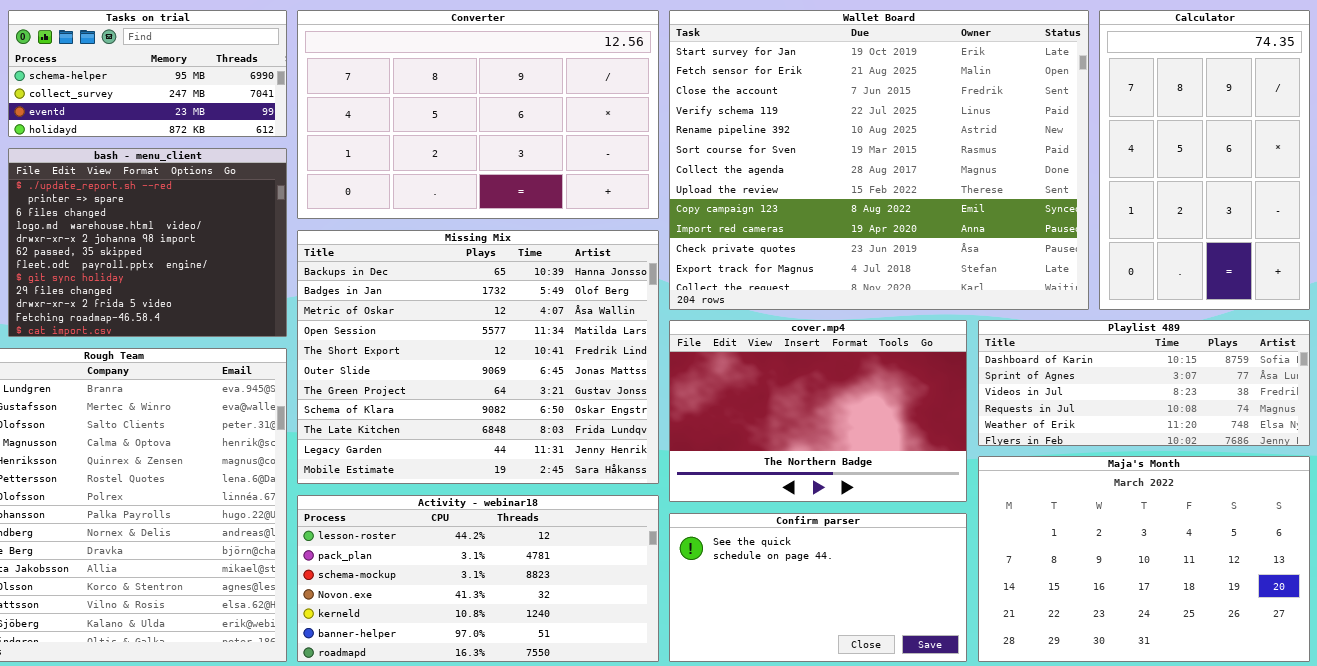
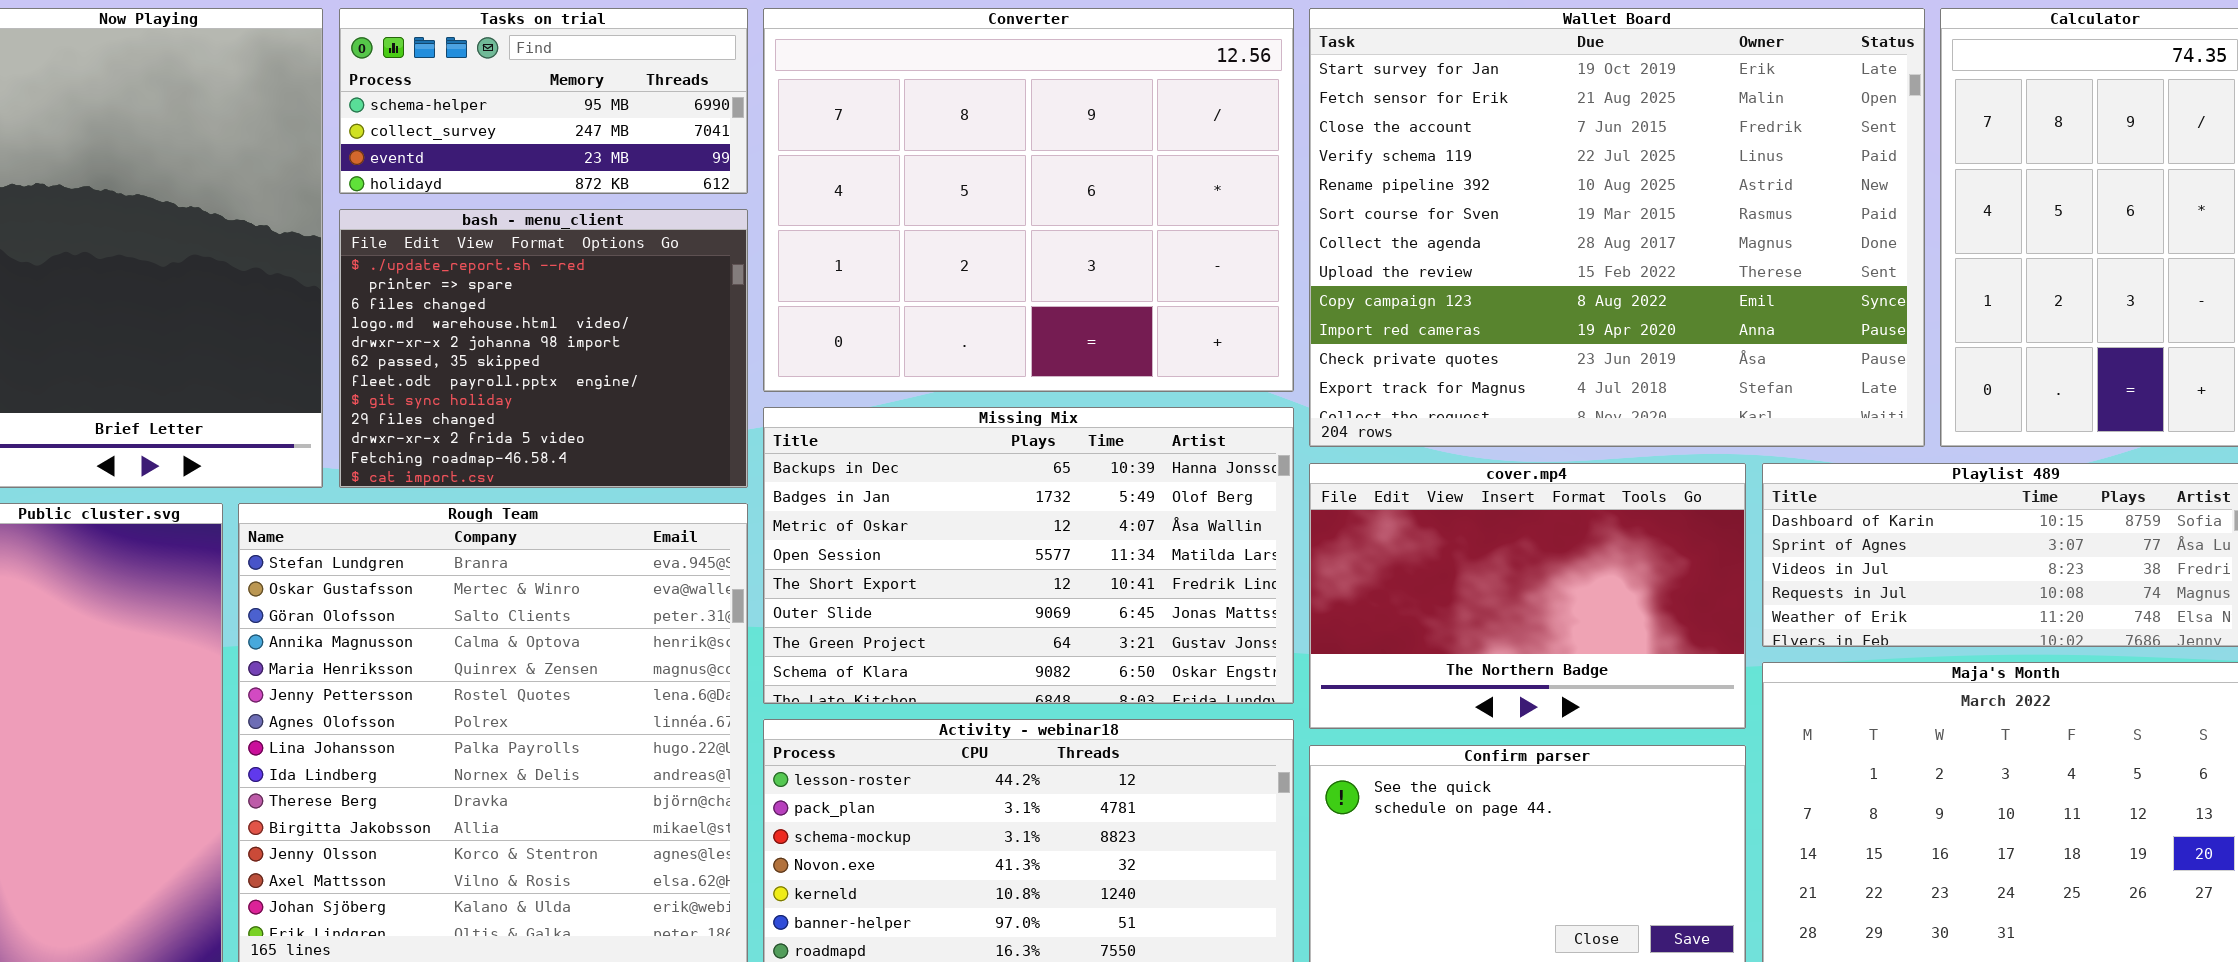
Converter: [297,10,659,219] -> [763,8,1294,392], resized
Missing Mix: [297,230,659,484] -> [763,407,1294,704], resized

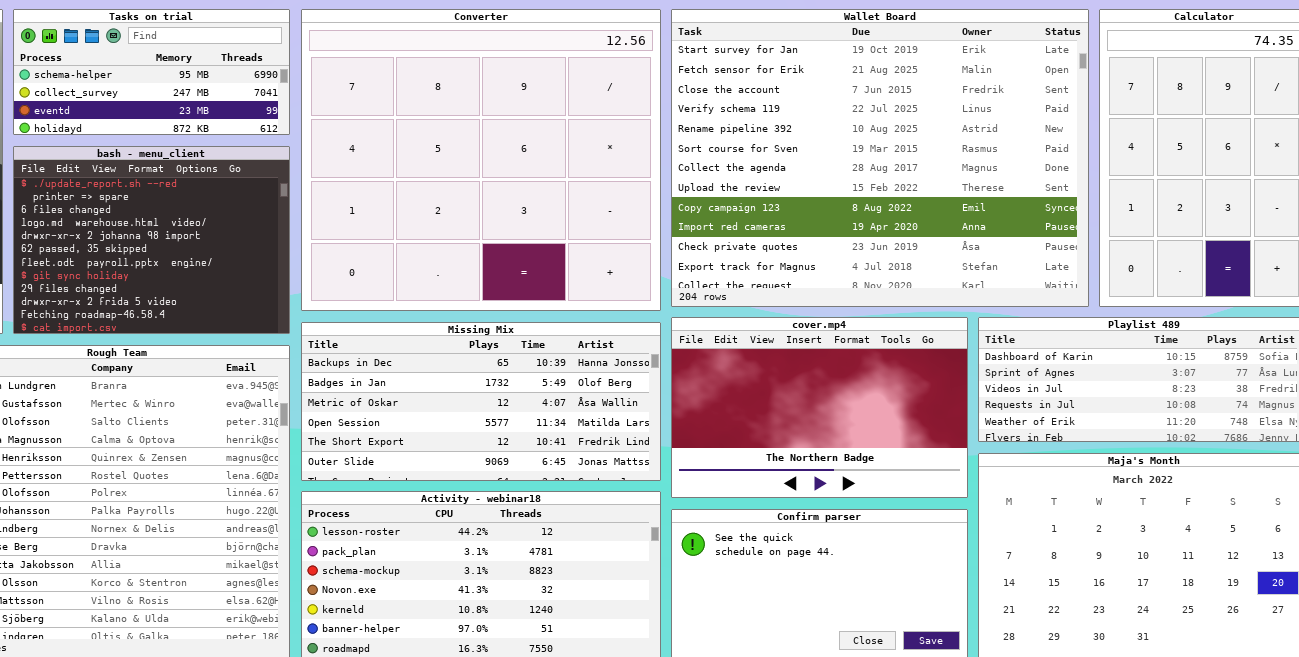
Converter: [763,8,1294,392] -> [301,9,661,311], resized
Missing Mix: [763,407,1294,704] -> [301,322,661,481], resized

